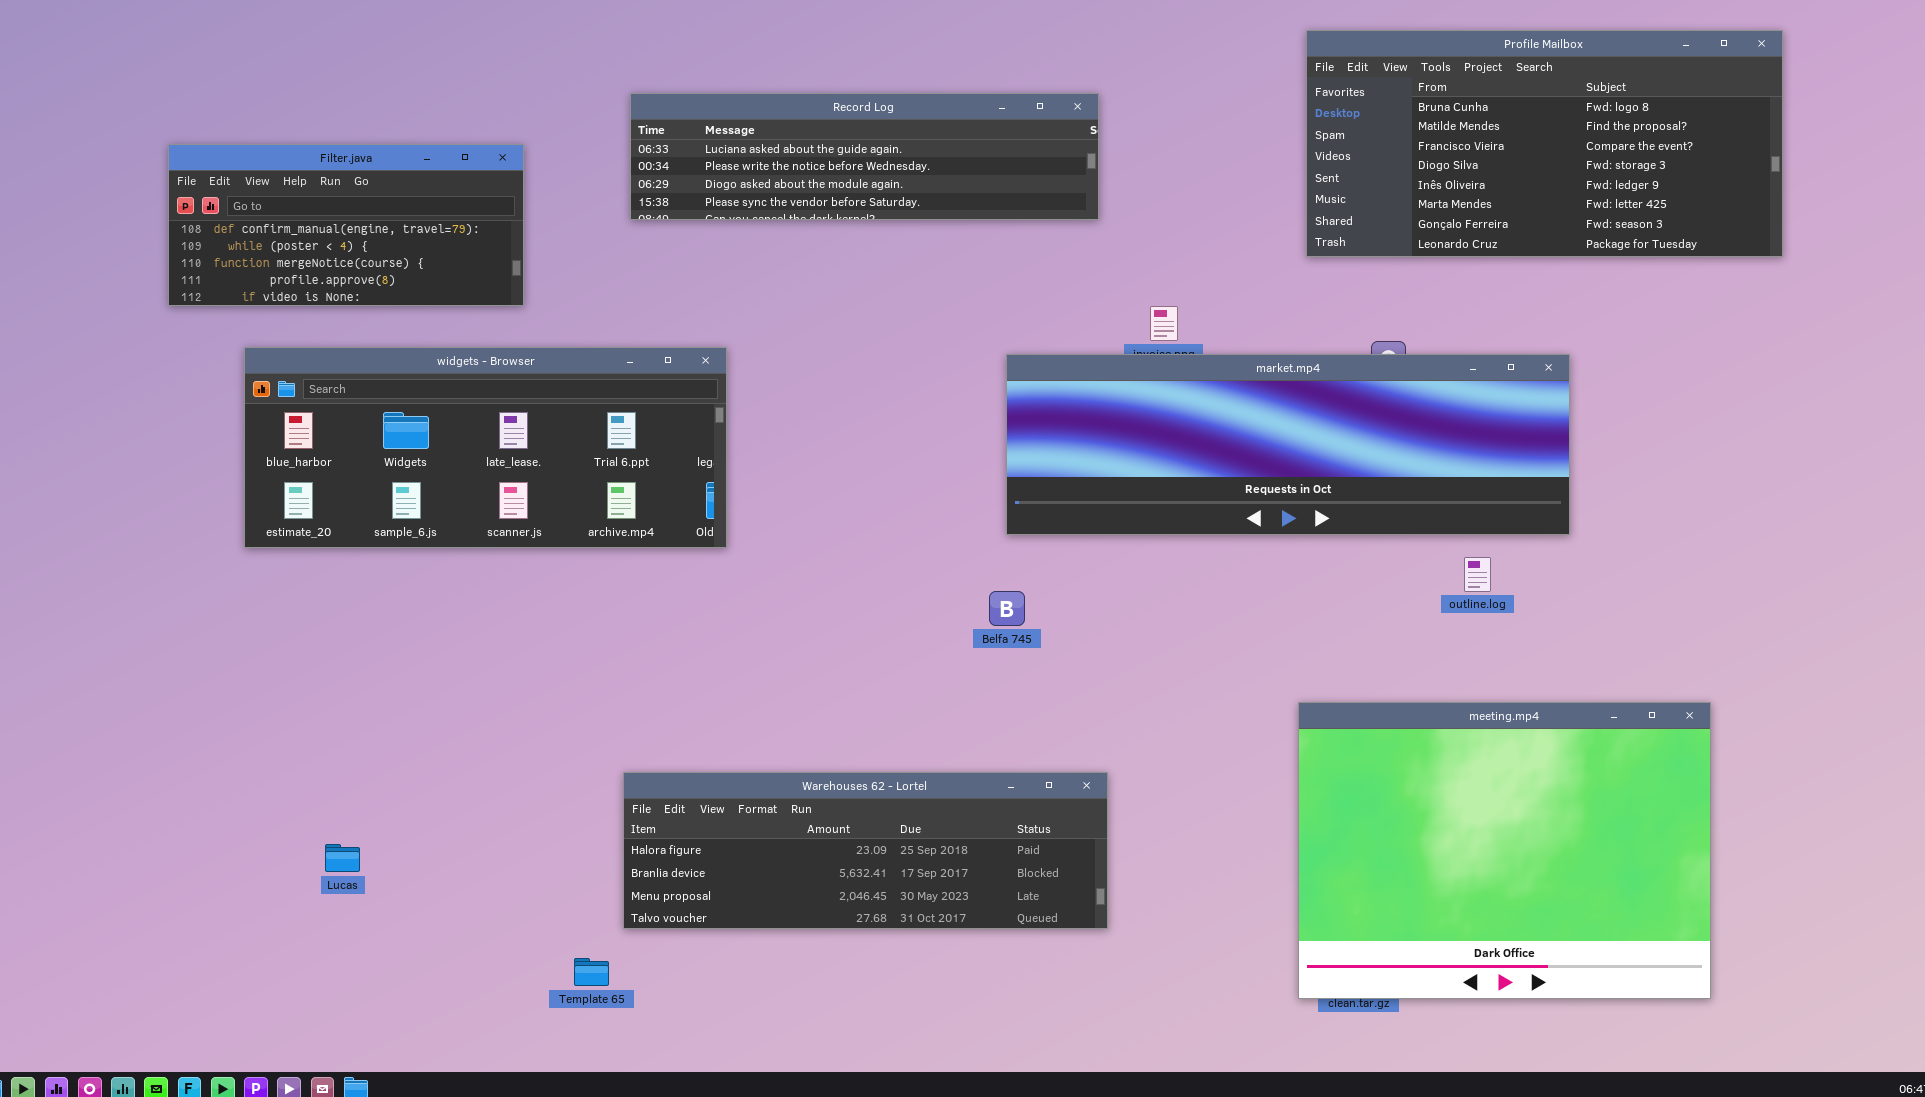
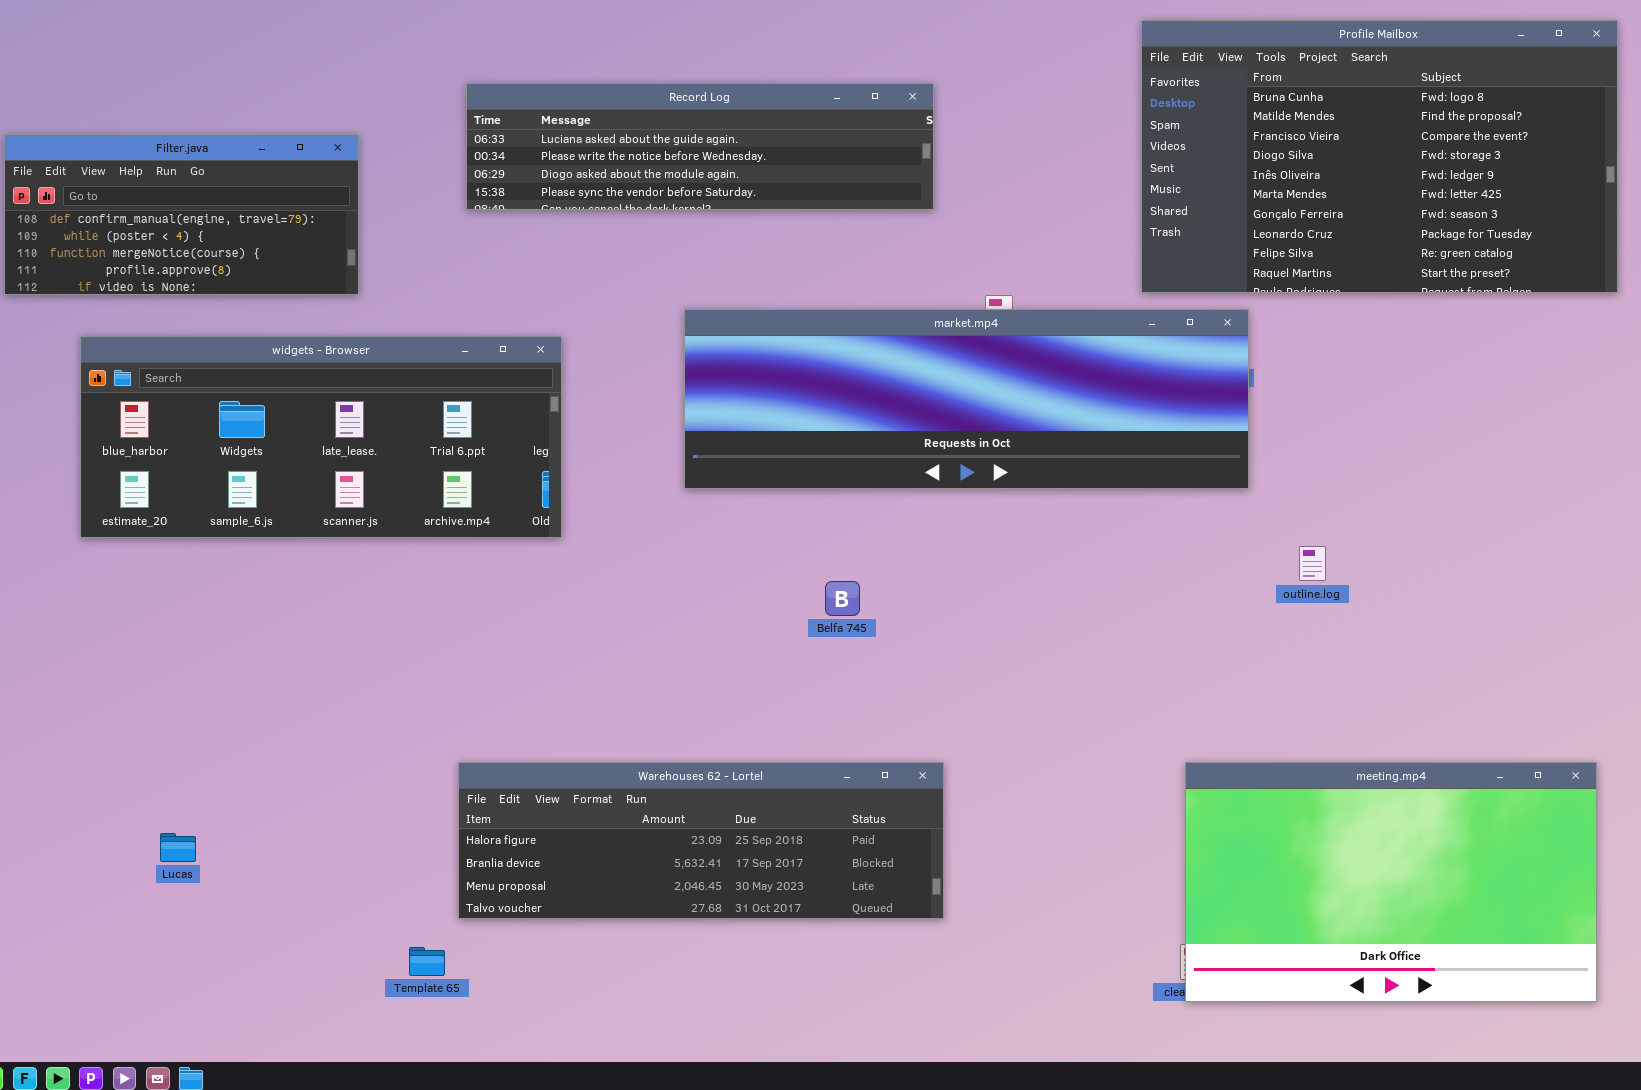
Profile Mailbox: [1306,30,1783,257] -> [1141,20,1618,293], resized
market.mp4: [1006,354,1570,535] -> [684,309,1249,489], moved
meeting.mp4: [1298,702,1711,999] -> [1185,762,1597,1002], moved, resized

